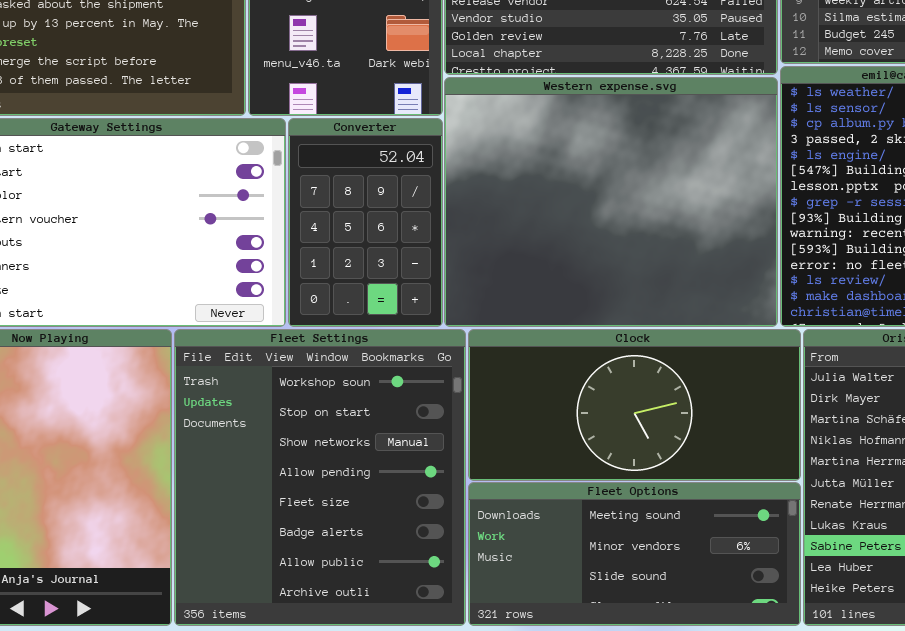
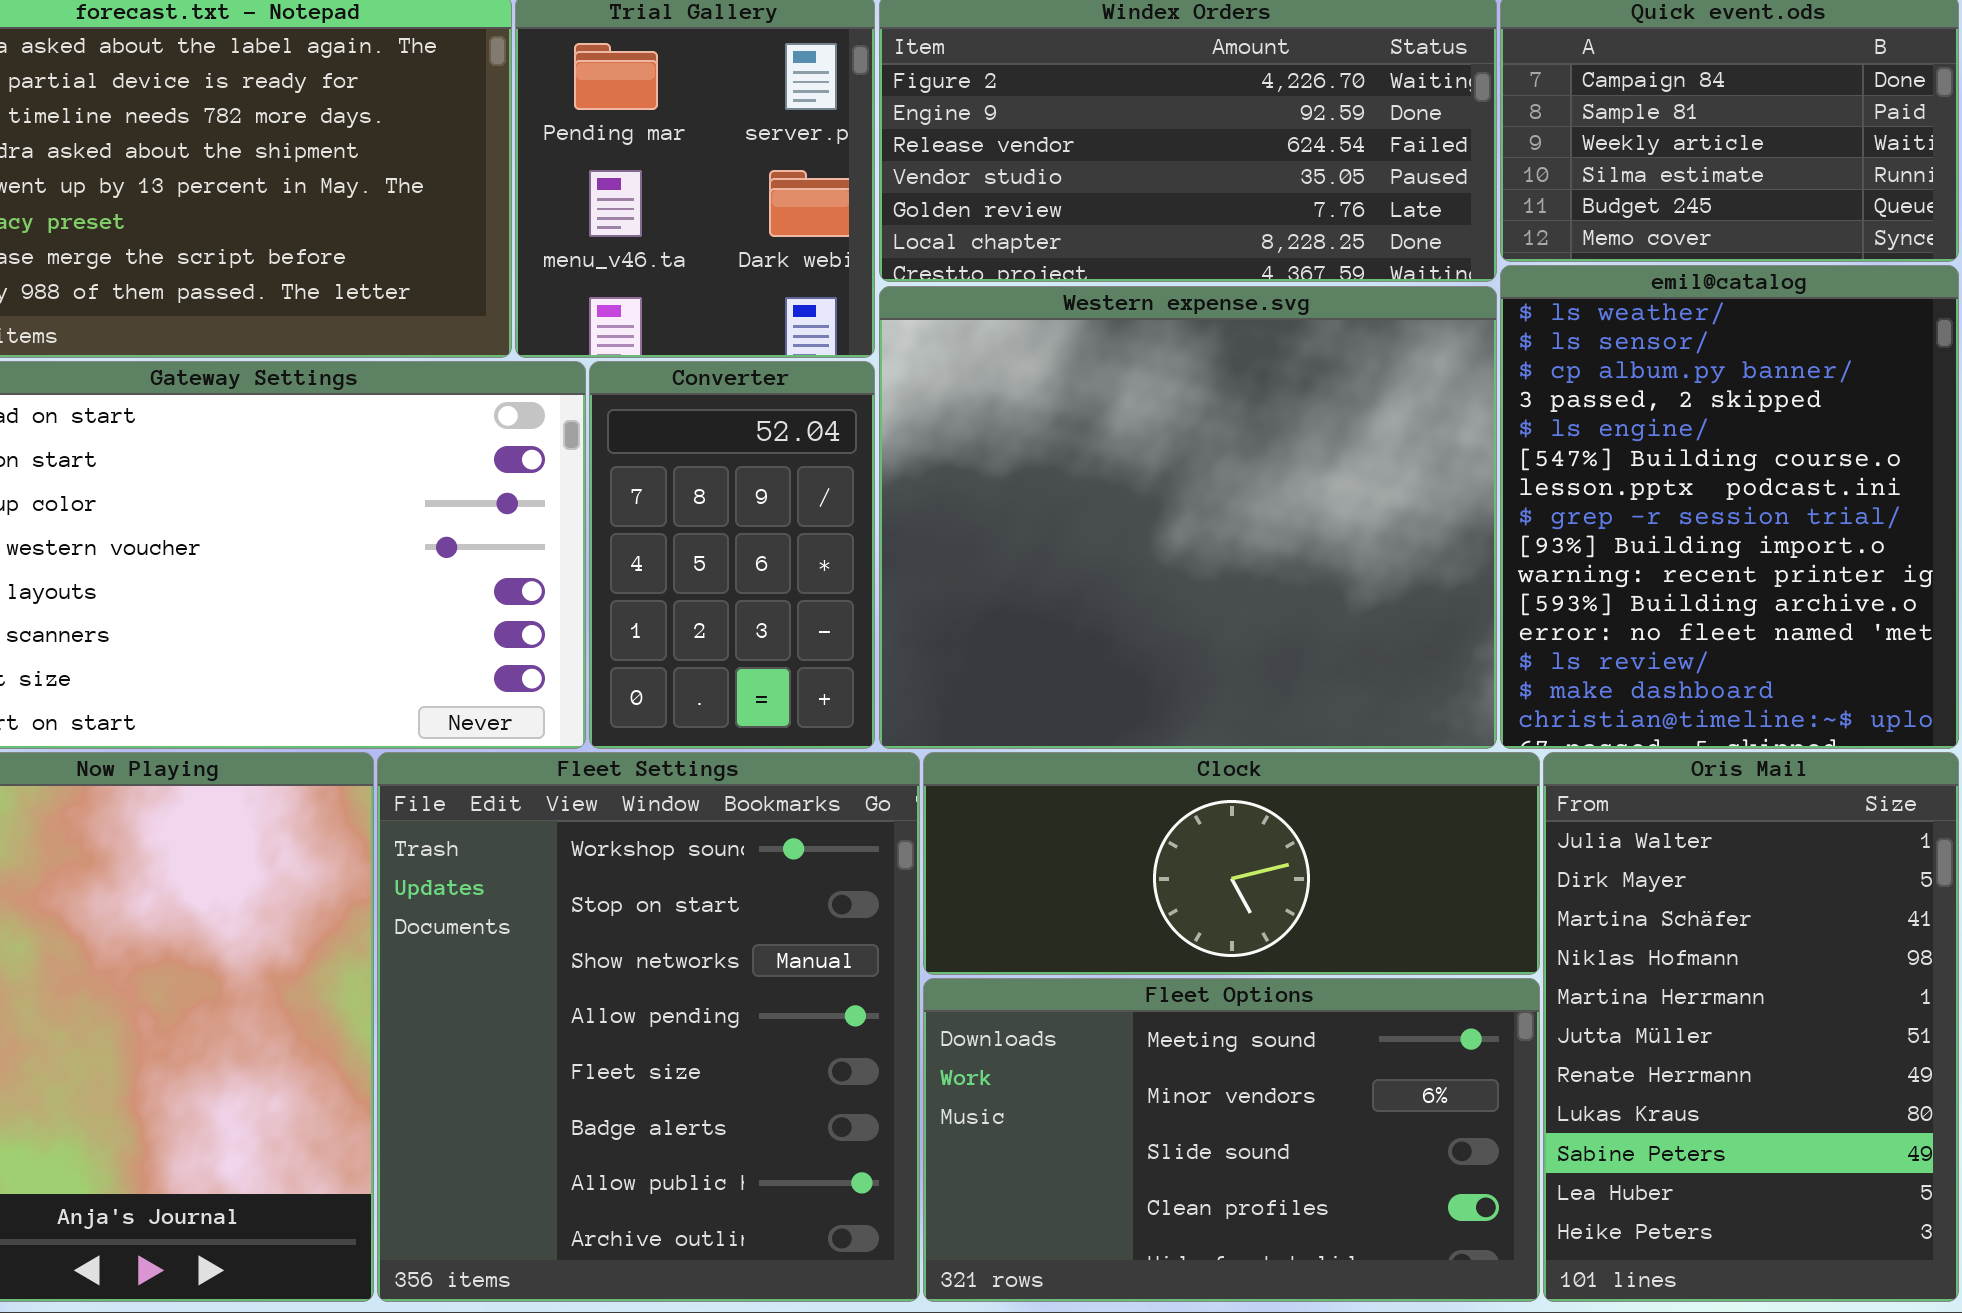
Clock: [468,329,801,481] -> [923,752,1540,975], resized
Fleet Options: [468,482,801,626] -> [923,978,1540,1302], resized

